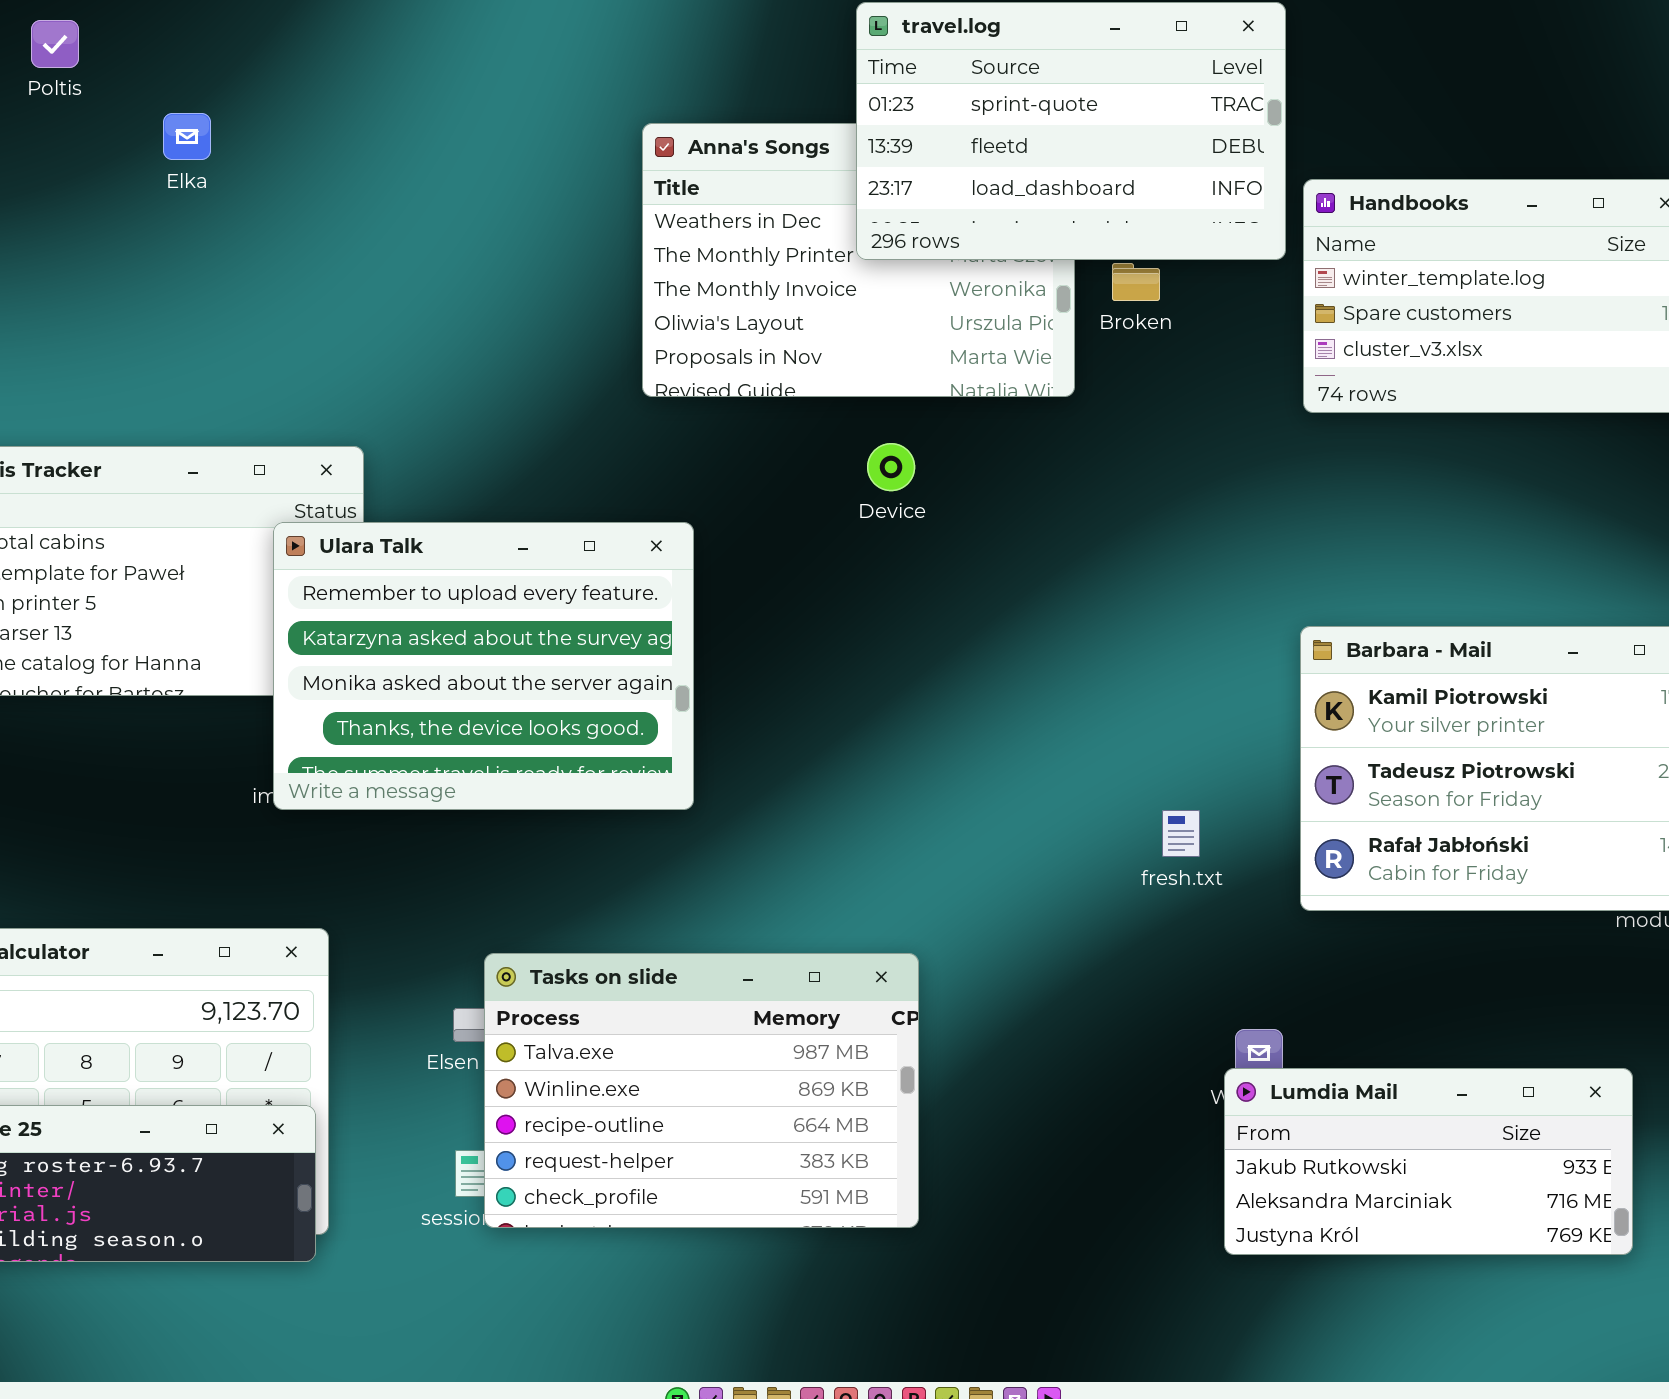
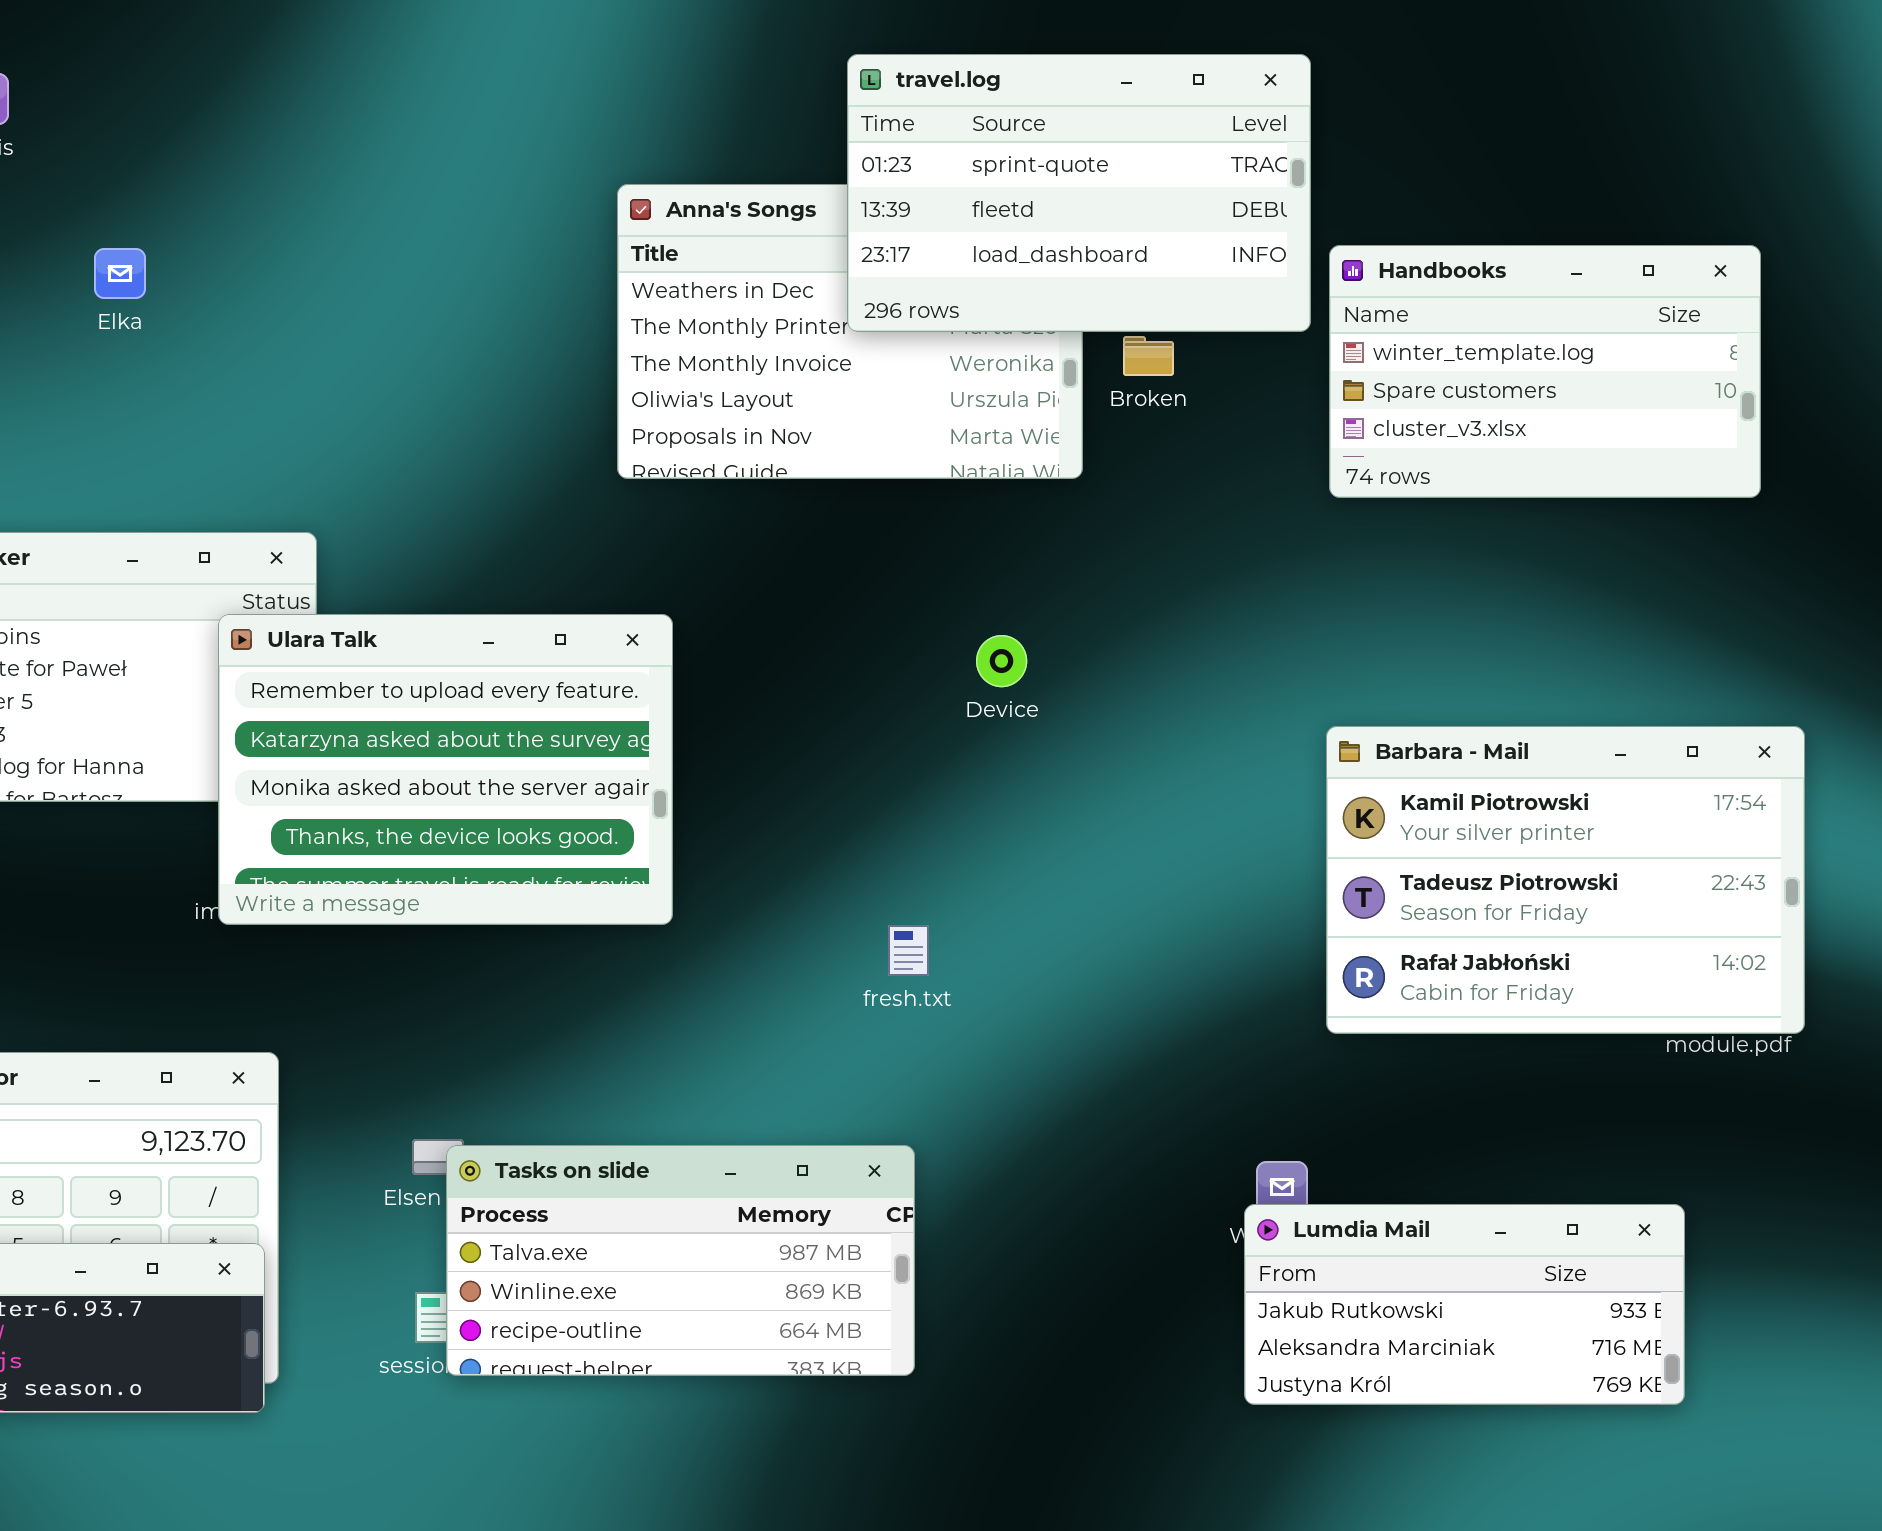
Elka: [163,113,211,160] -> [94,248,146,299], moved
Device: [867,443,915,491] -> [976,635,1027,687], moved
fresh.txt: [1162,810,1200,857] -> [888,925,929,976], moved
Tasks on slide: [484,953,919,1228] -> [446,1145,915,1376], resized

